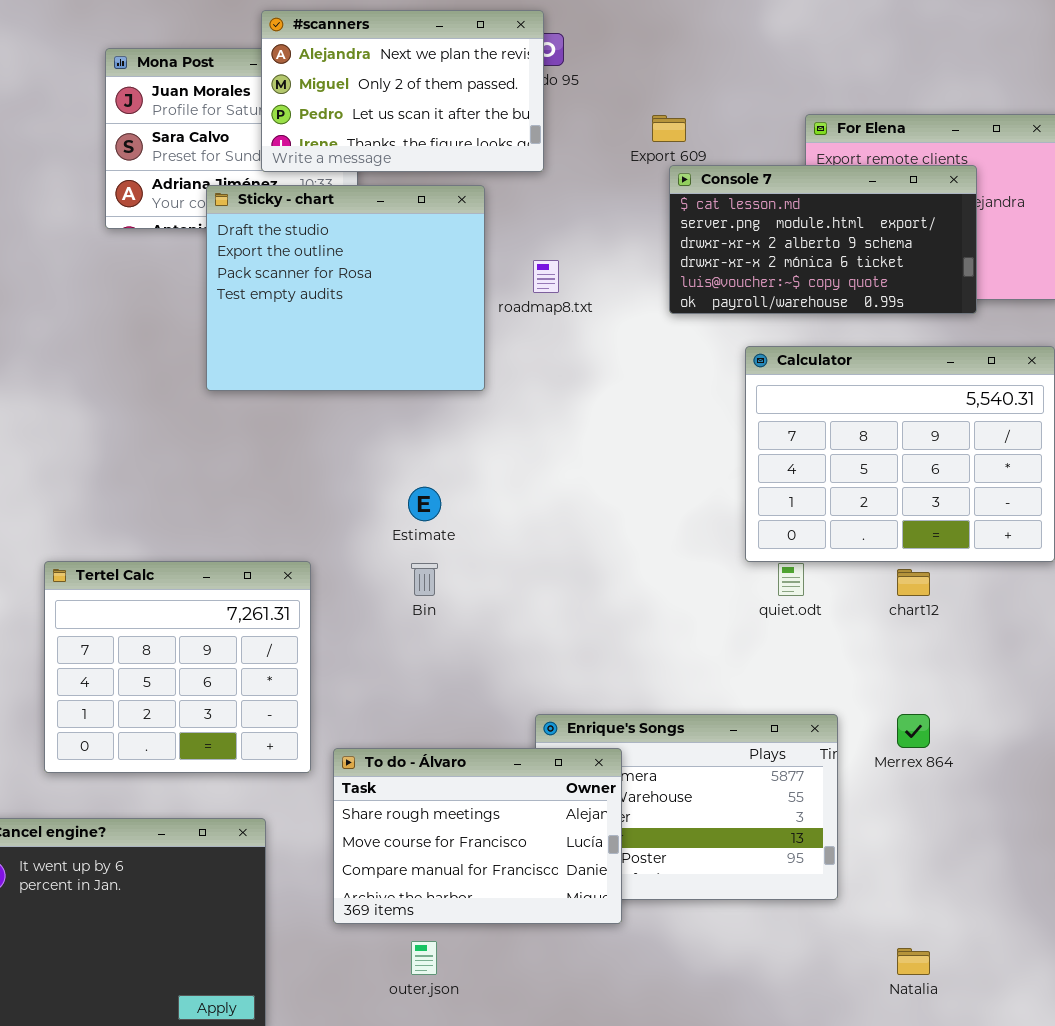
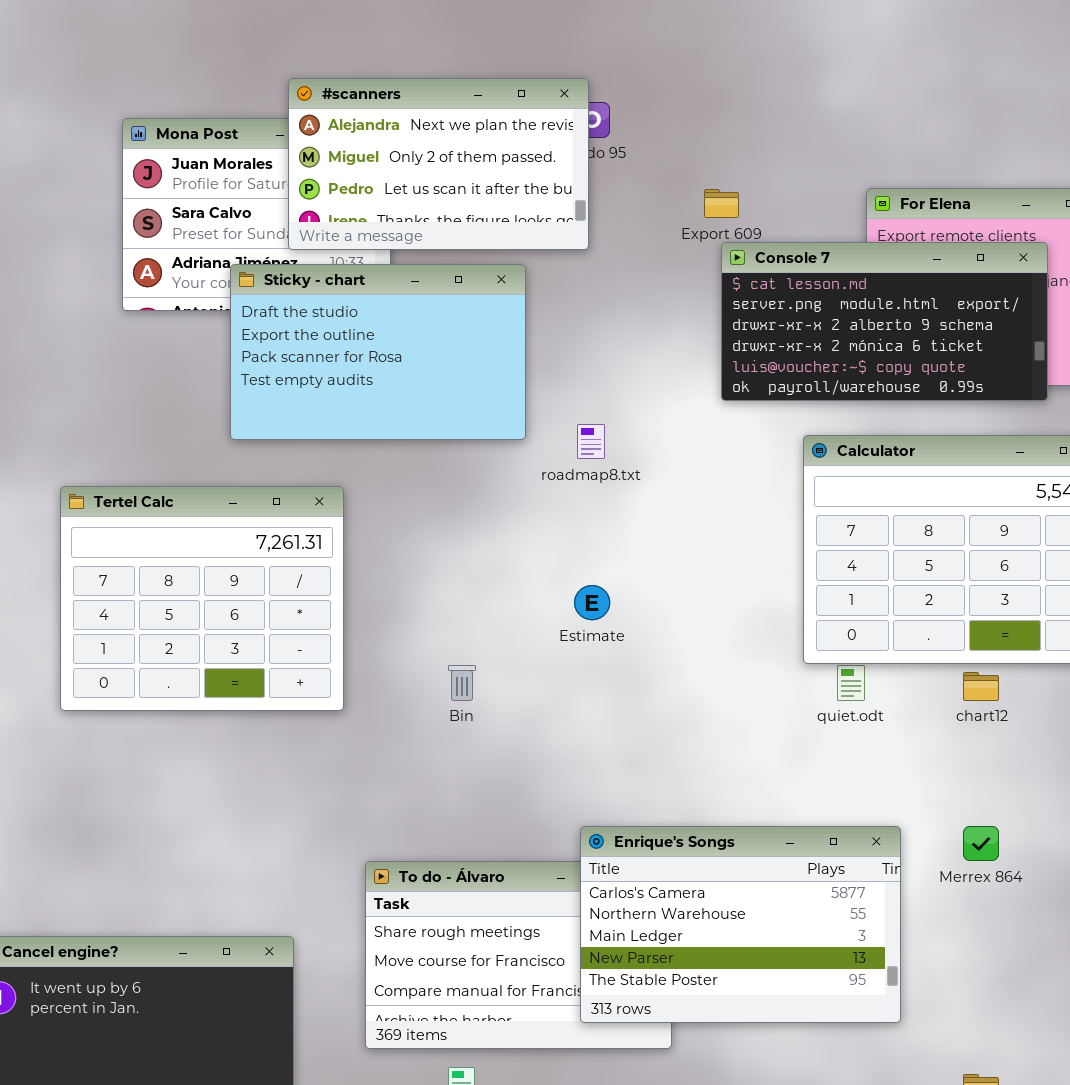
Sticky - chart: [206,185,485,391] -> [230,264,526,440], resized
roadmap8.txt: [533,260,559,293] -> [577,424,605,459], moved
Estimate: [408,487,441,521] -> [574,585,610,620], moved
Tertel Calc: [44,561,311,773] -> [60,486,344,711], moved
Enrique's Songs: [535,714,838,900] -> [580,826,901,1023], raised

